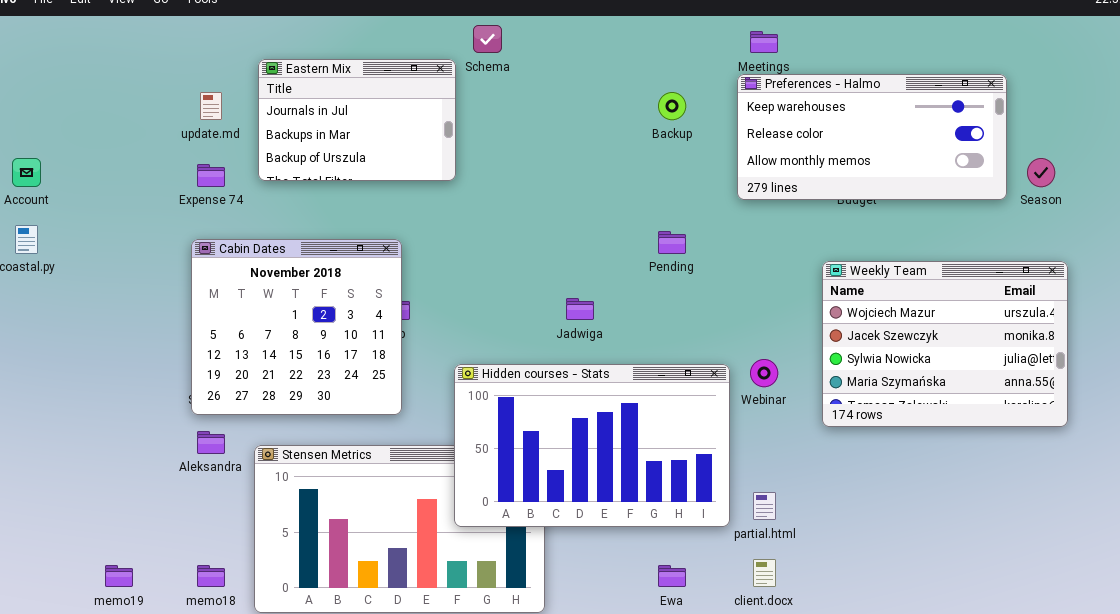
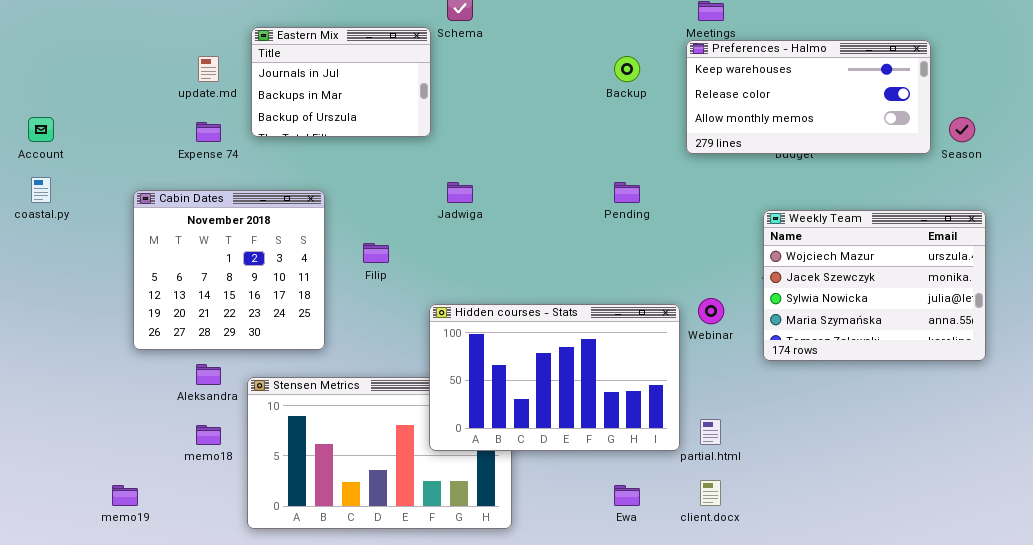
Cabin Dates: [191,239,402,415] -> [133,190,325,350], moved
Jadwiga: [566,298,594,320] -> [447,182,473,203], moved
memo18: [197,565,225,587] -> [196,425,221,445], moved

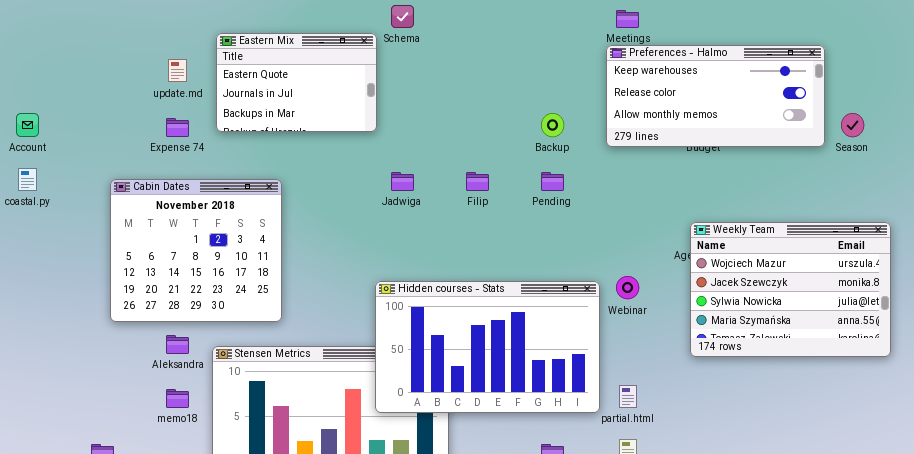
Eastern Mix: [251,27,431,137] -> [216,33,377,132], scrolled up 1 row
Backup: [614,56,640,82] -> [541,113,564,137], moved
Weekly Team: [763,210,986,361] -> [690,222,891,357], moved
Filip: [363,243,389,263] -> [466,172,489,191], moved

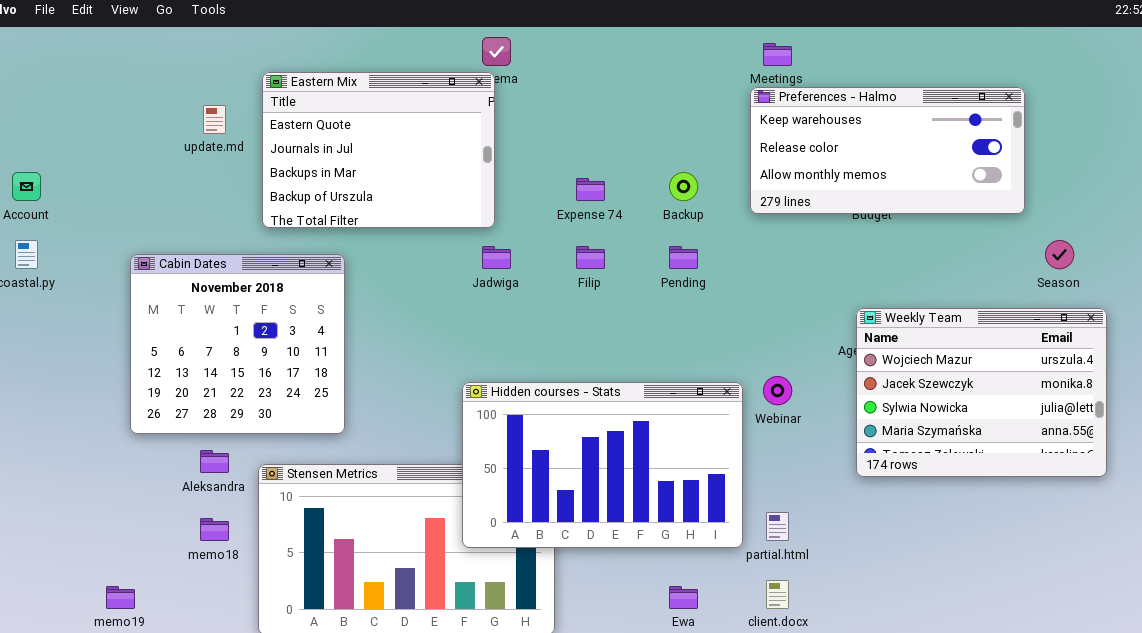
Eastern Mix: [216,33,377,132] -> [262,72,495,228], resized
Season: [841,113,864,137] -> [1045,240,1074,269], moved
Expense 74: [166,118,189,137] -> [576,178,605,201], moved

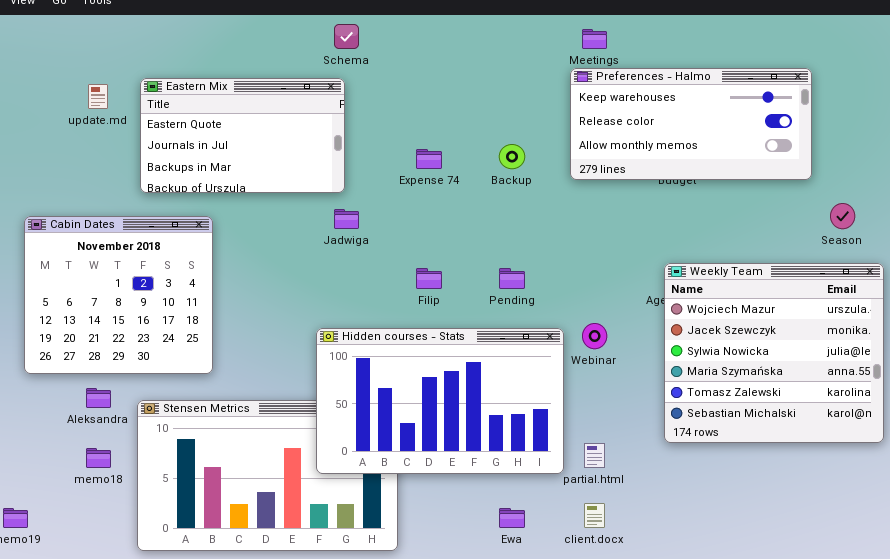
Eastern Mix: [262,72,495,228] -> [140,78,345,193], resized
Filip: [576,246,605,269] -> [416,268,442,289], moved
Pending: [669,246,698,269] -> [499,268,525,289], moved
Weekly Team: [856,308,1107,477] -> [664,263,884,443], resized

